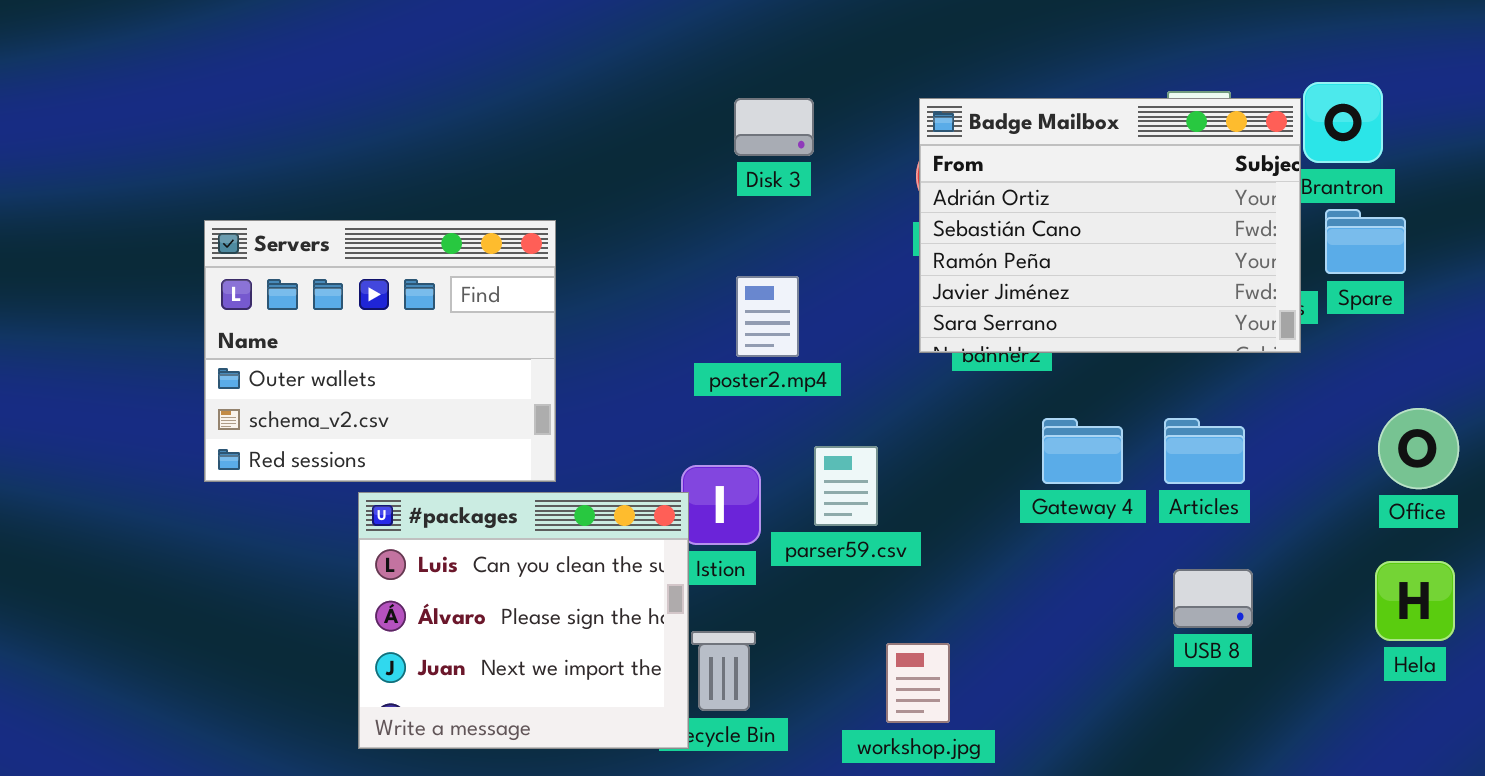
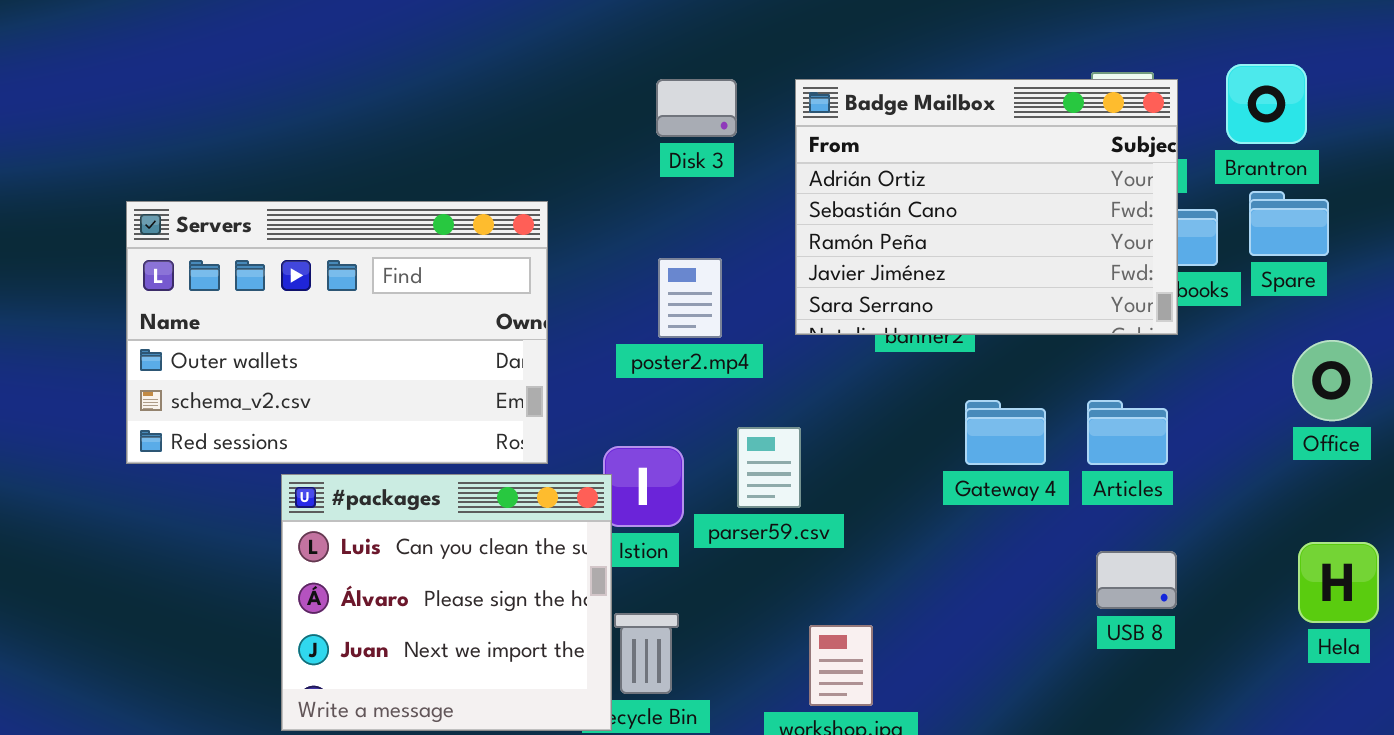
Badge Mailbox: [919,98,1301,353] -> [795,79,1178,335], moved
Servers: [204,220,556,482] -> [126,201,548,464], resized
Office: [1378,408,1459,489] -> [1292,340,1372,421], moved

